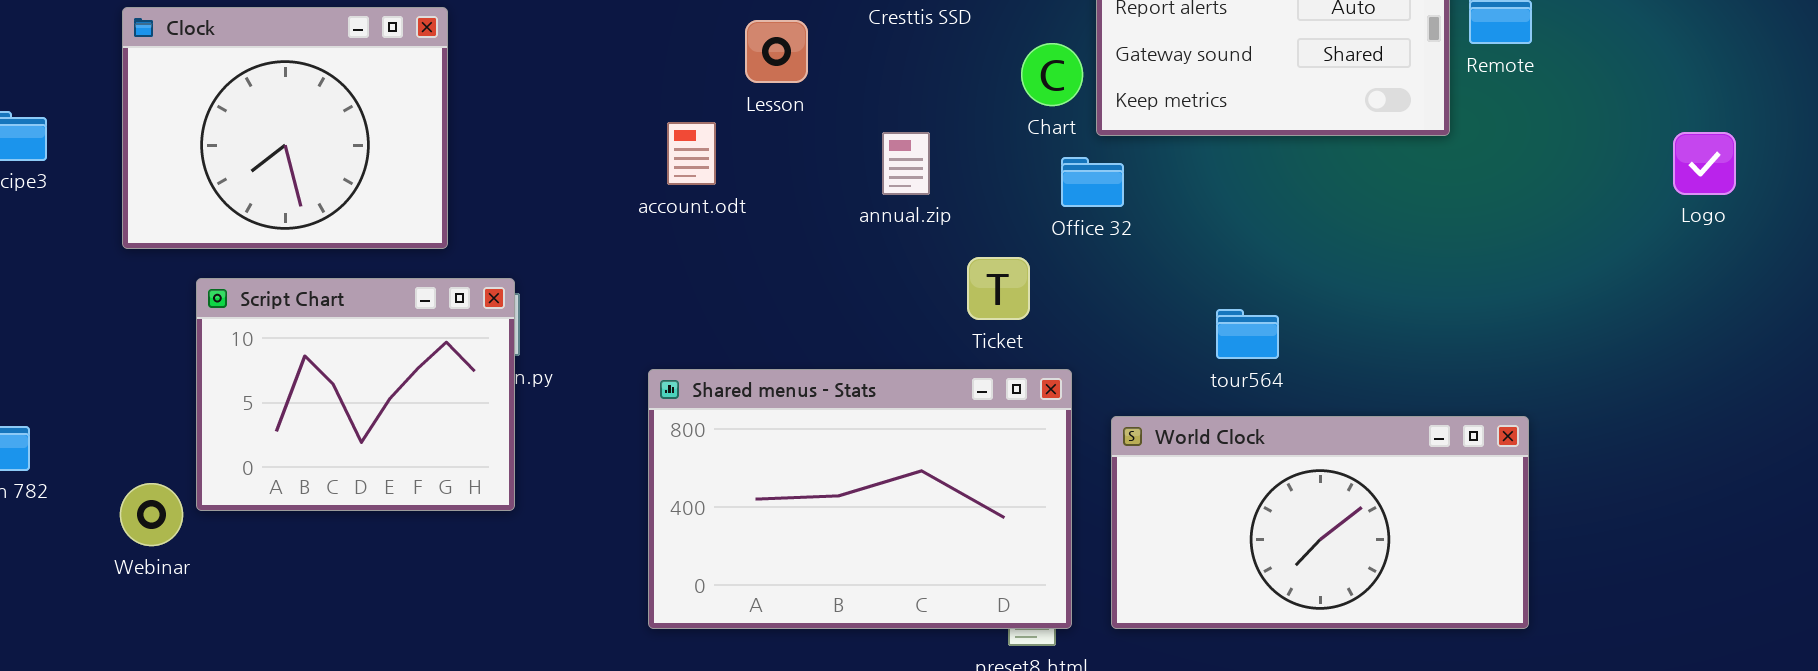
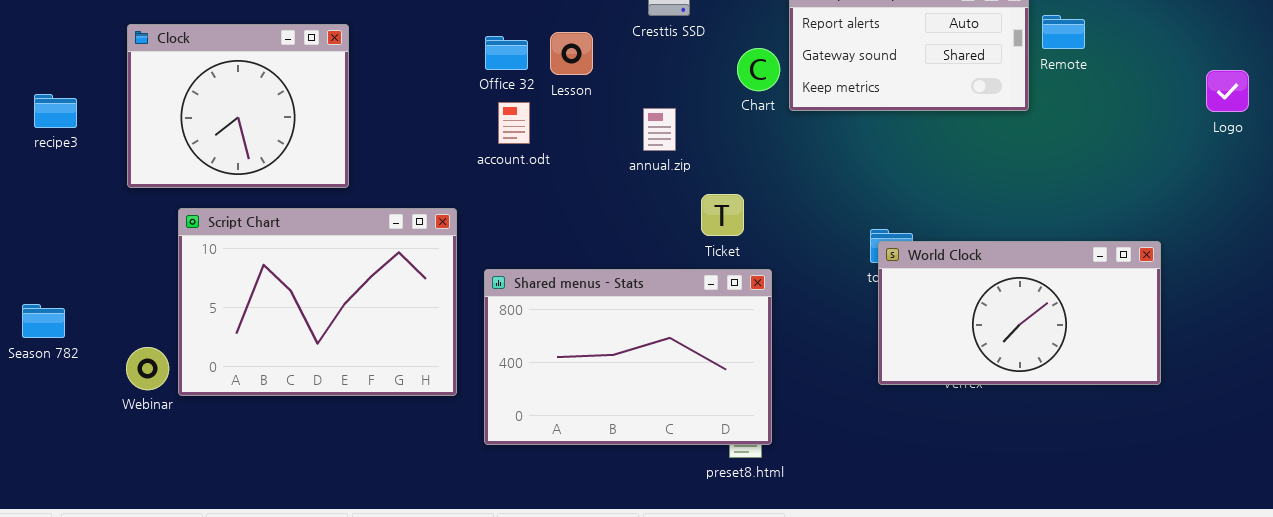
Logo: [1673,132,1736,195] -> [1206,70,1249,112], moved
Office 32: [1061,157,1124,207] -> [485,36,528,70], moved
Script Chart: [196,278,515,511] -> [178,208,457,396], resized
World Clock: [1111,416,1529,629] -> [878,241,1161,385], moved

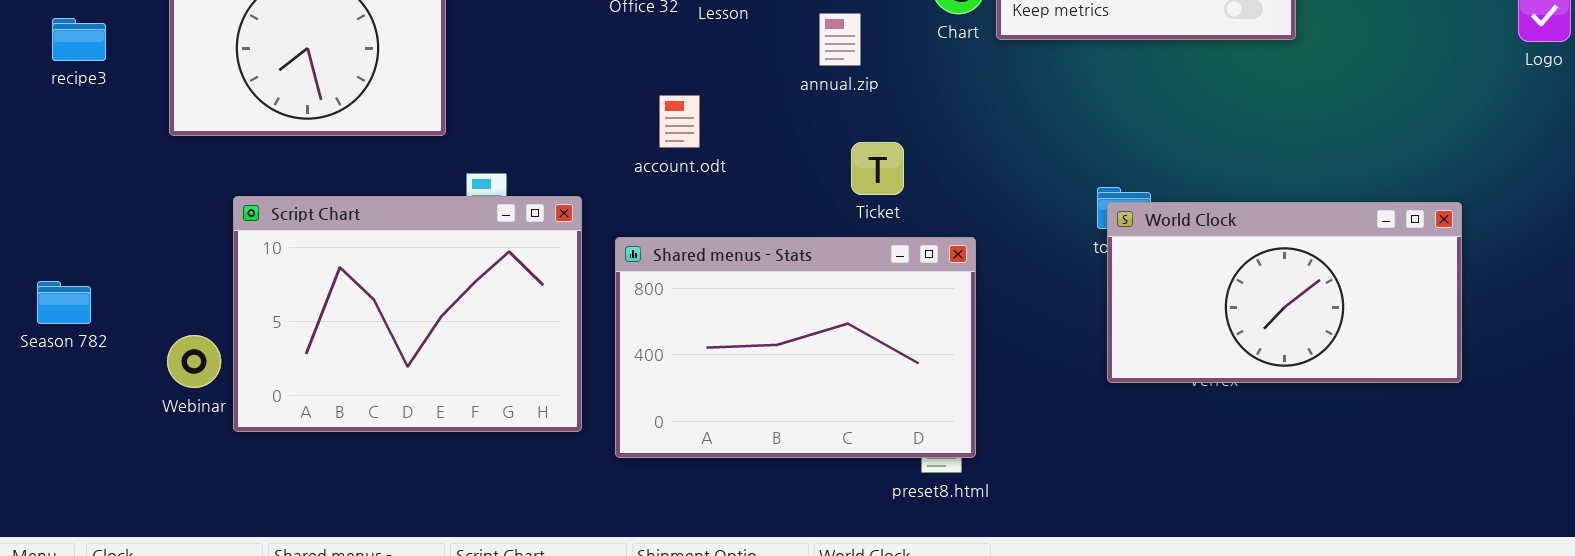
account.odt: [498,102,530,144] -> [659,95,700,148], moved
annual.zip: [643,108,676,151] -> [819,13,861,66], moved
Ticket: [701,194,744,236] -> [851,142,904,195], moved
Script Chart: [178,208,457,396] -> [233,196,582,432], moved

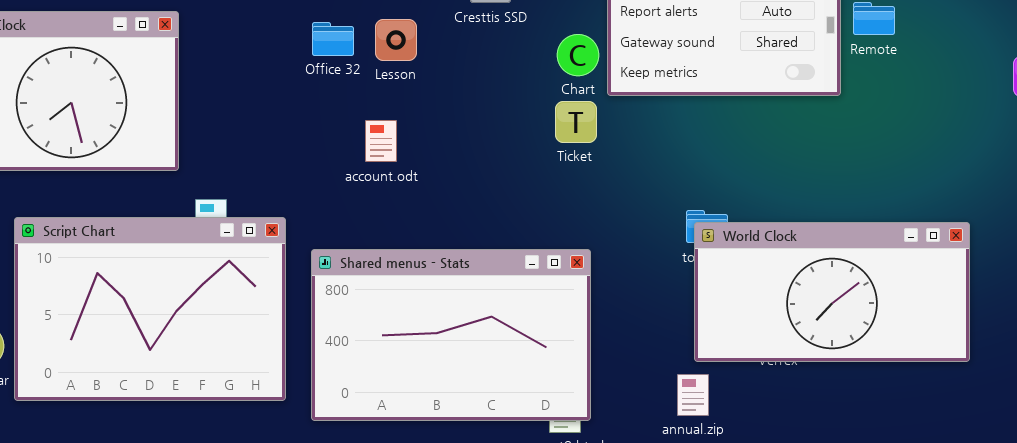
annual.zip: [819,13,861,66] -> [677,374,709,416], moved
account.odt: [659,95,700,148] -> [365,120,397,162], moved
Ticket: [851,142,904,195] -> [555,101,597,143], moved

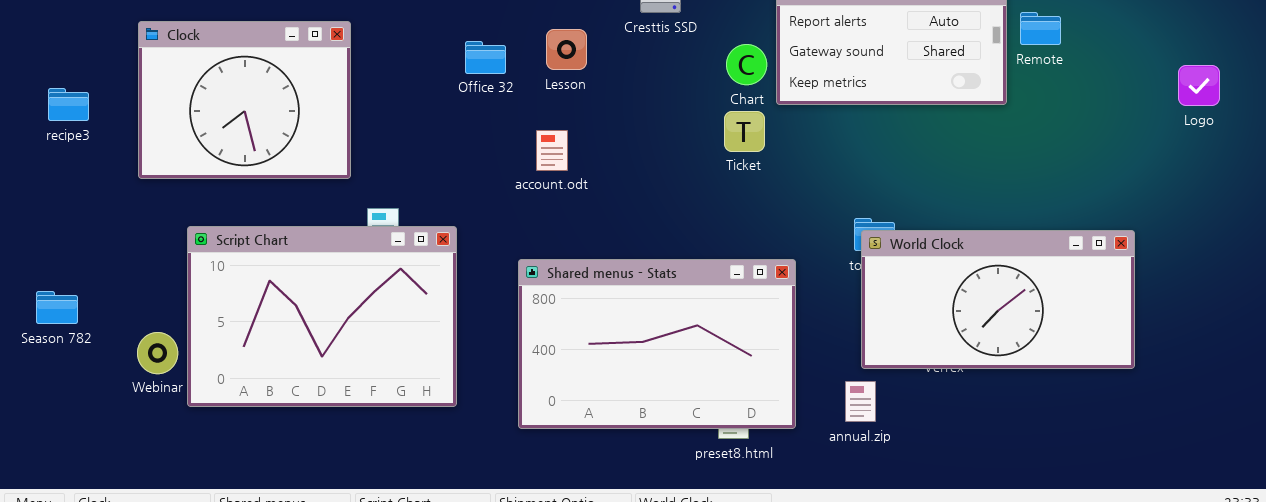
Office 32: [312,22,354,56] -> [465,41,506,74], moved
Shared menus - Stats: [311,249,591,421] -> [518,259,796,429], moved

